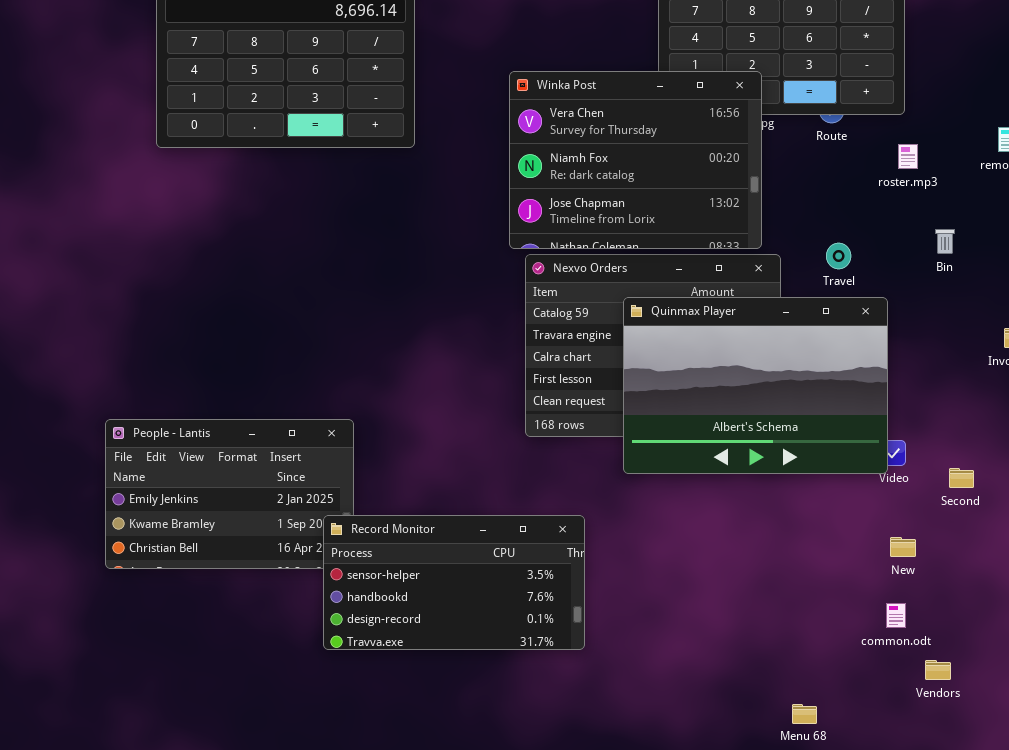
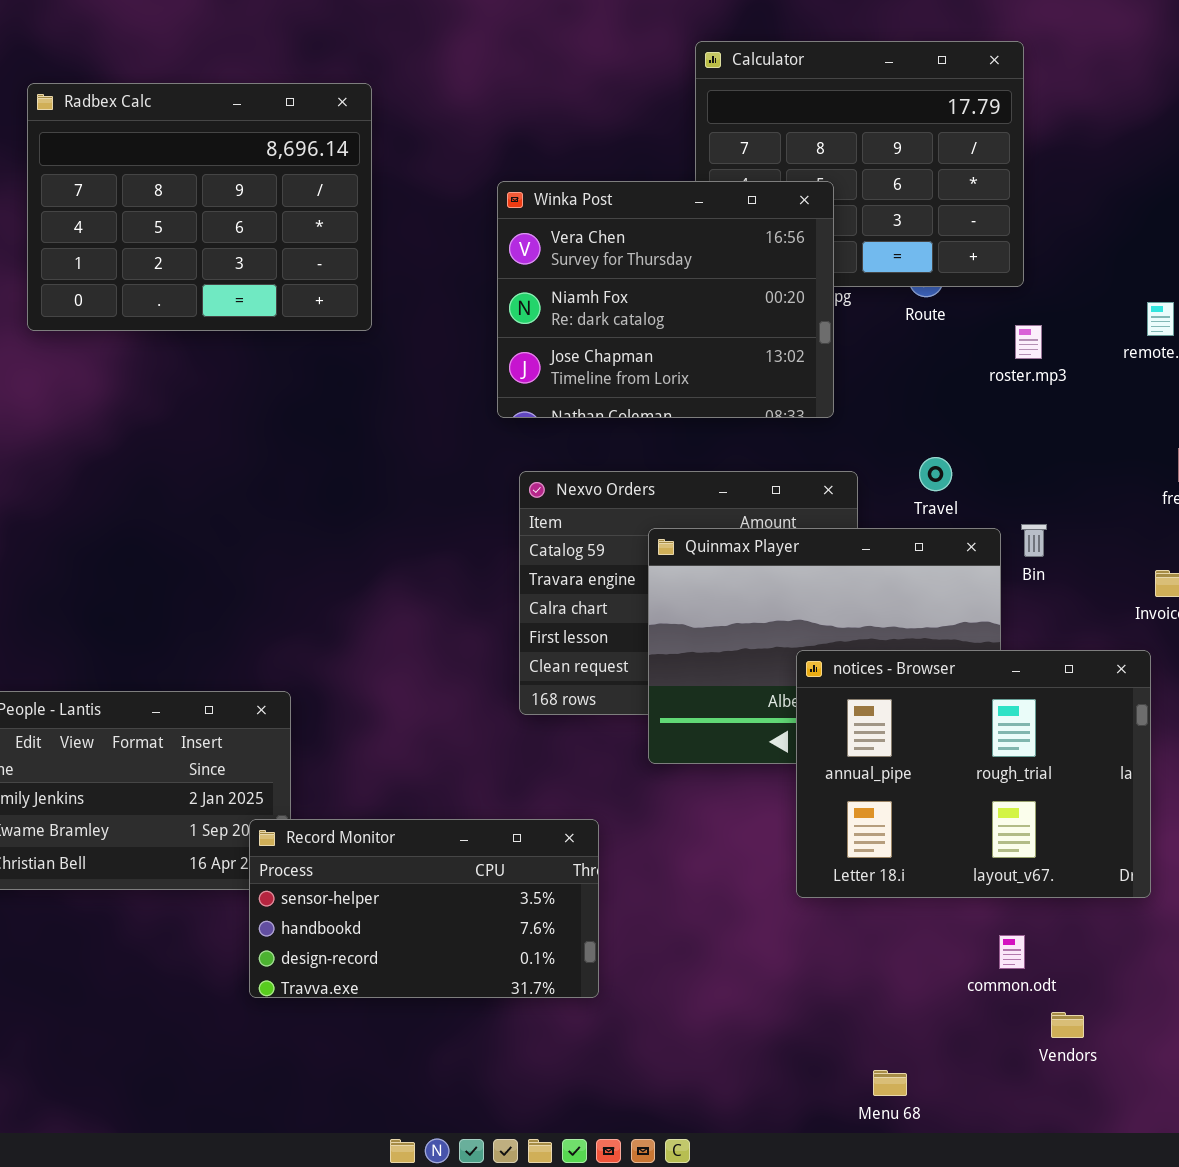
Winka Post: [509,71,762,249] -> [497,181,834,418], moved
Bin: [935,229,955,254] -> [1021,524,1047,557], moved
notices - Browser: none -> [796,650,1151,898], opened

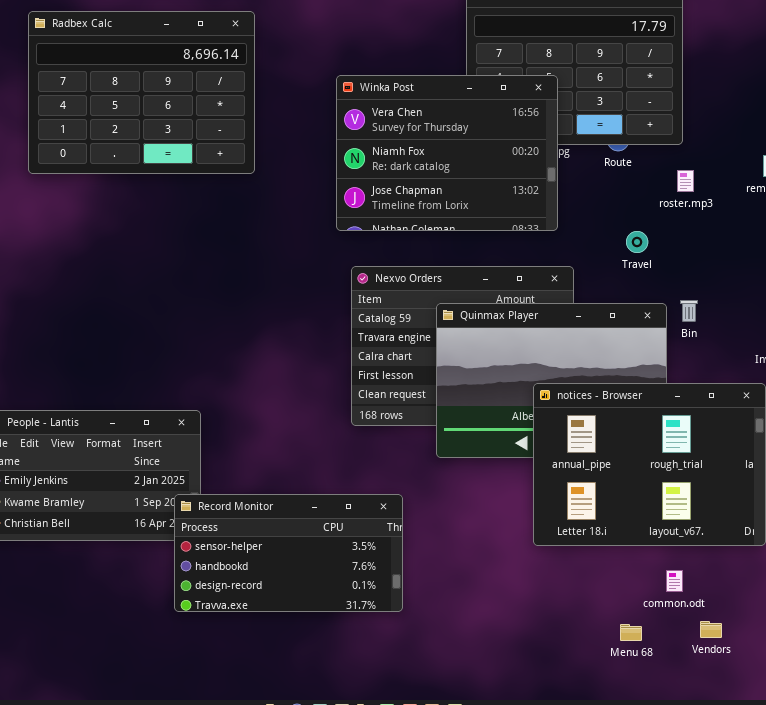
Travel: [919,457,952,491] -> [626,231,648,253], moved
Menu 68: [873,1070,907,1096] -> [620,624,642,641], moved

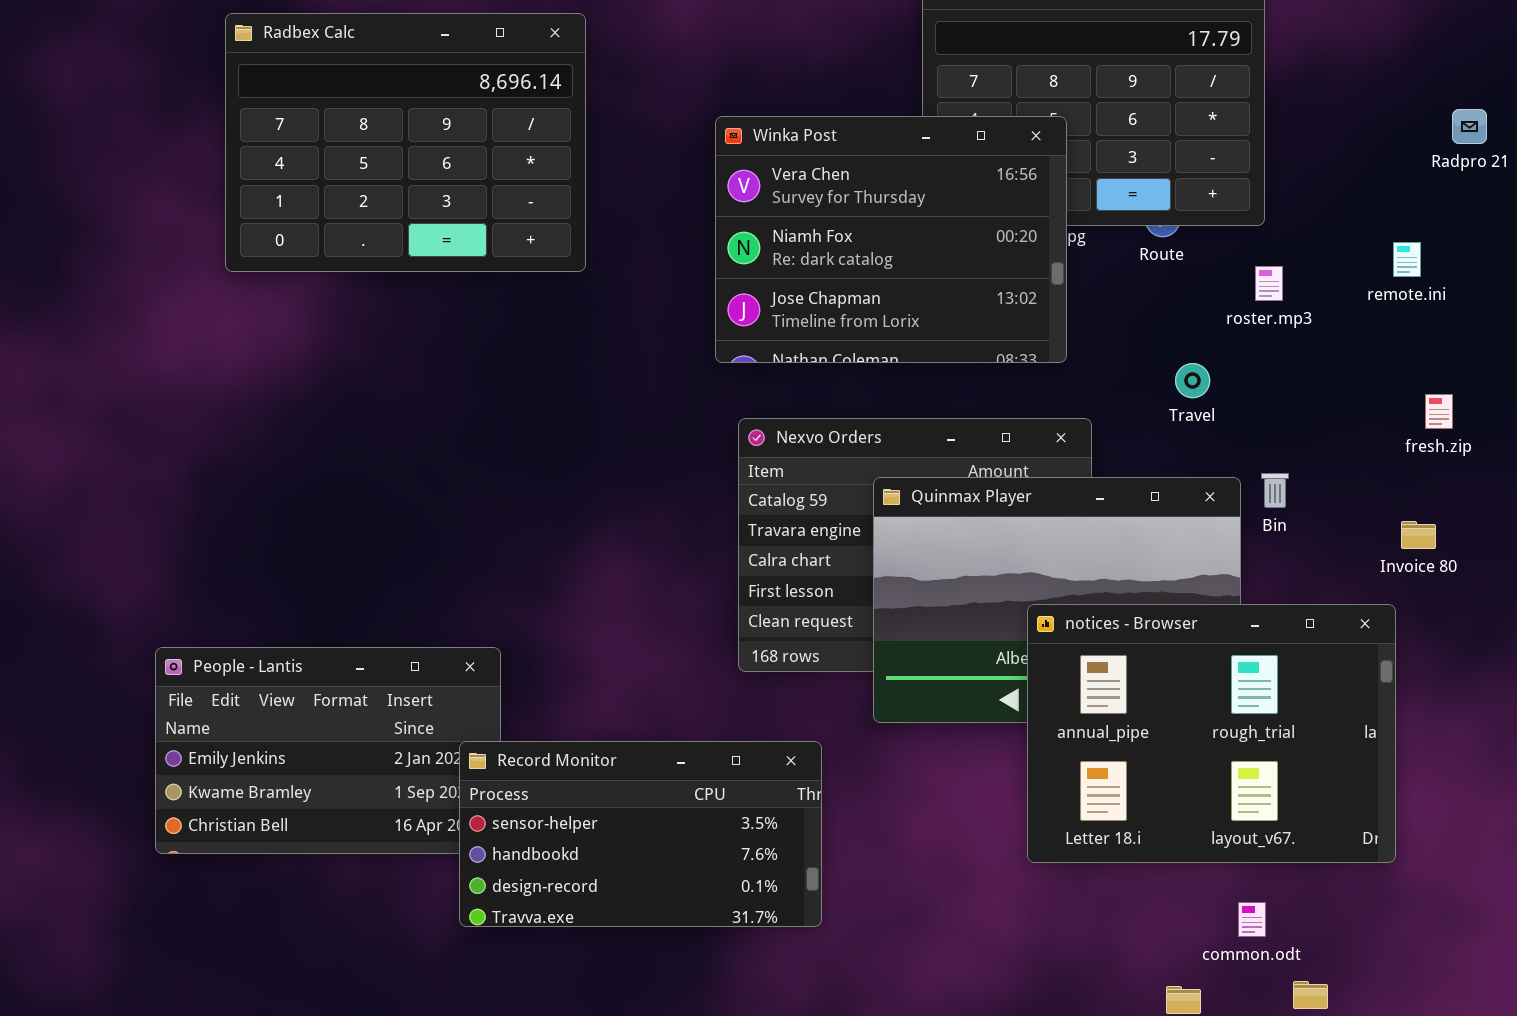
Record Monitor: [174,494,403,612] -> [459,741,822,927], moved

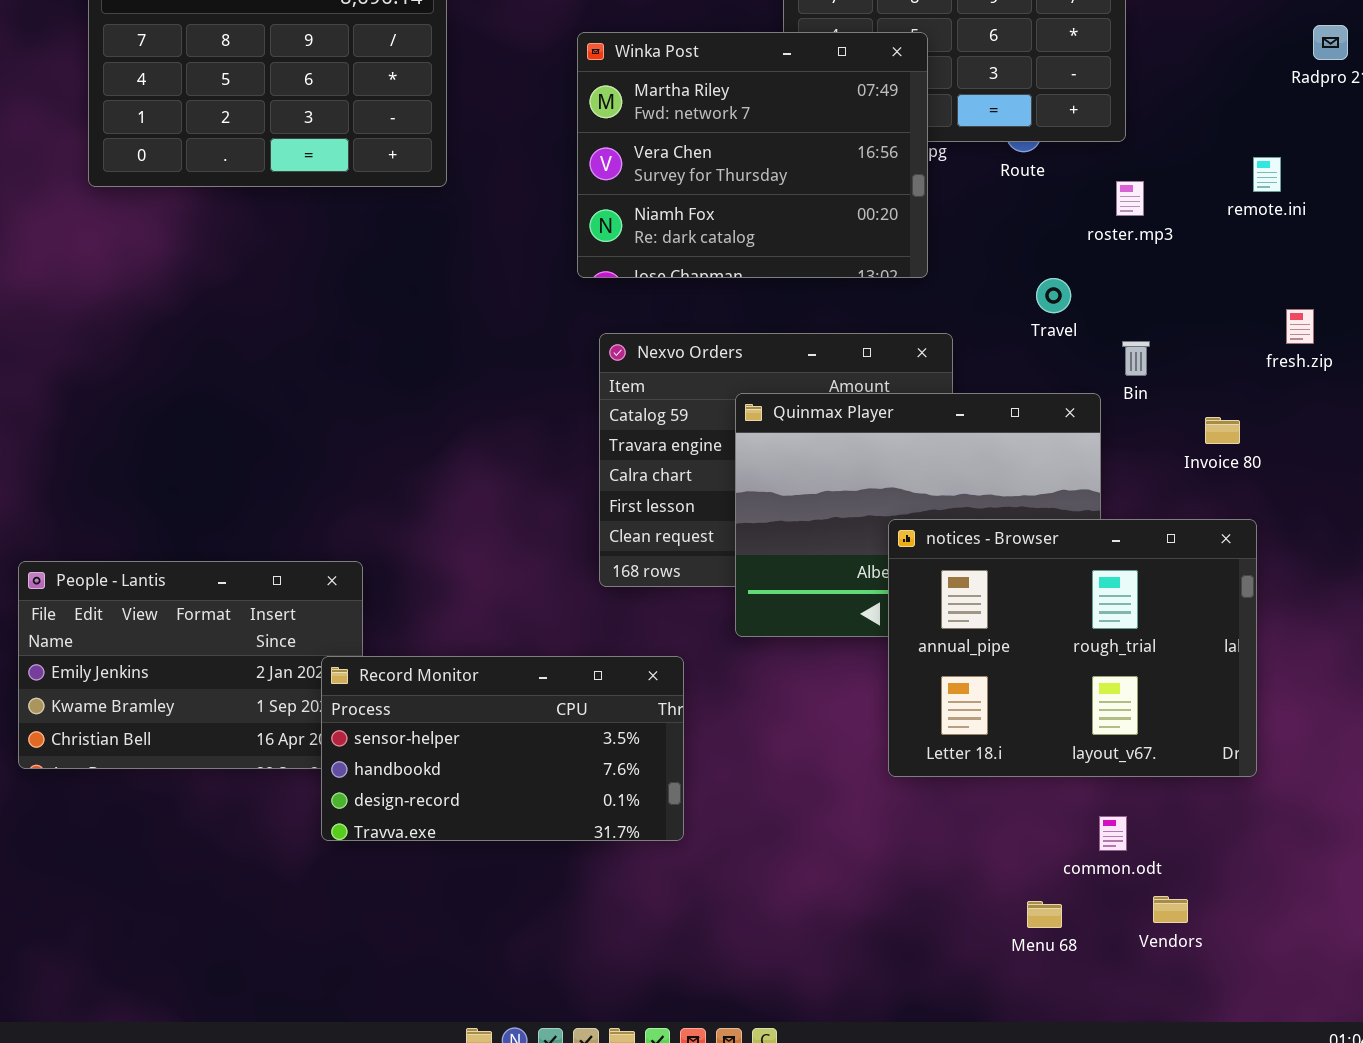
Winka Post: [715,116,1067,363] -> [577,32,928,278], scrolled up 1 row
Bin: [1261,473,1289,508] -> [1122,341,1150,376], moved
Invoice 80: [1401,521,1436,549] -> [1205,417,1240,444], moved

